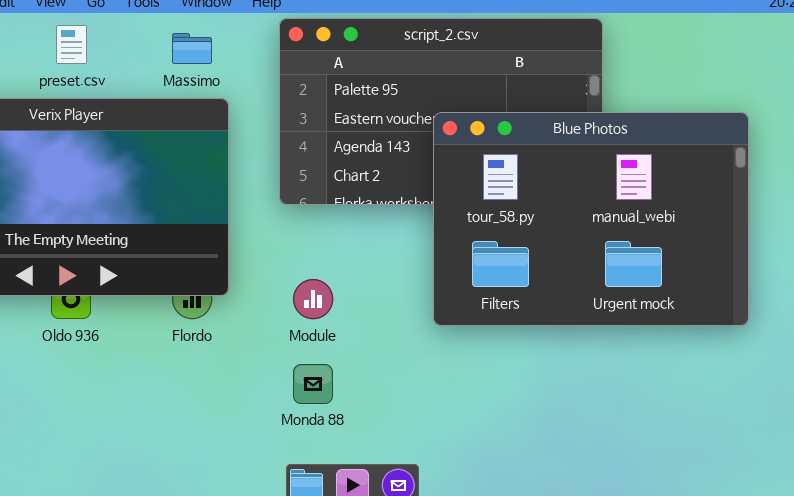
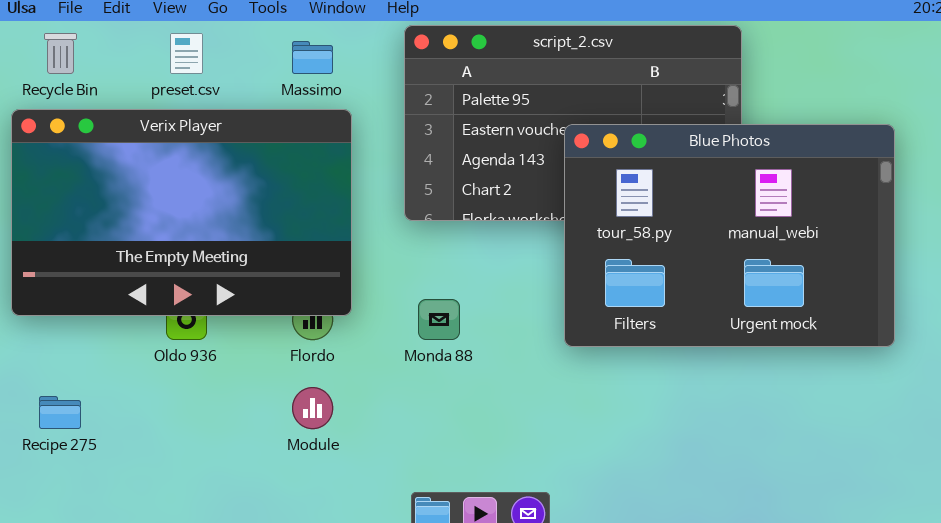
Module: [293,279,333,319] -> [292,387,333,429], moved
Monda 88: [293,364,333,404] -> [418,299,460,340], moved

